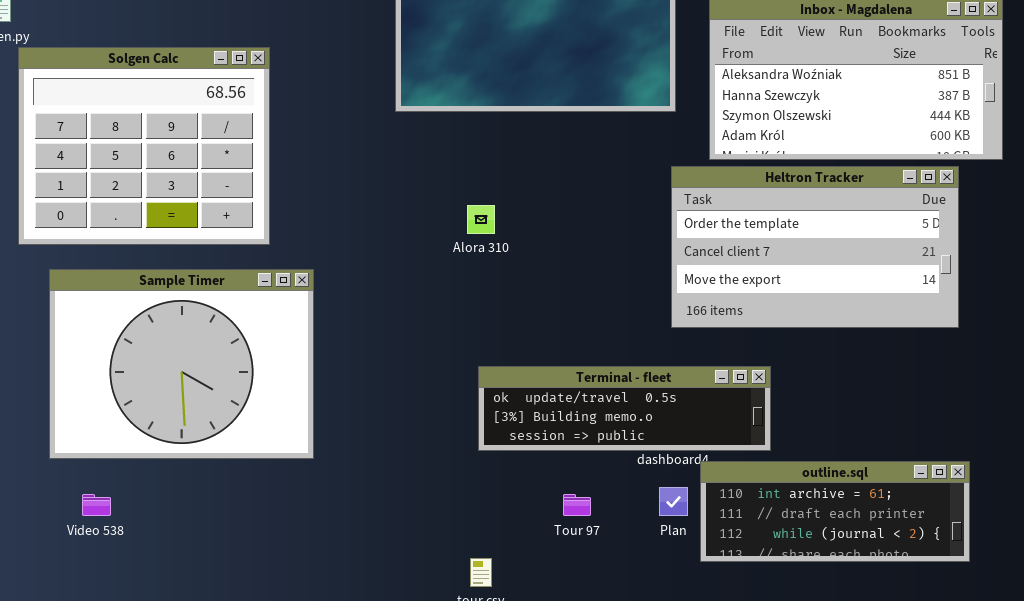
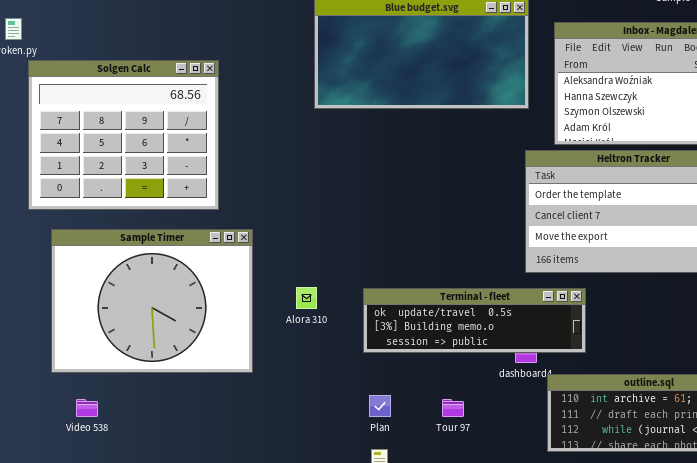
Alora 310: [467,205,495,234] -> [296,287,317,309], moved
Terminal - fleet: [478,366,771,451] -> [363,288,586,353], moved
Plan: [659,487,688,516] -> [369,395,391,417], moved

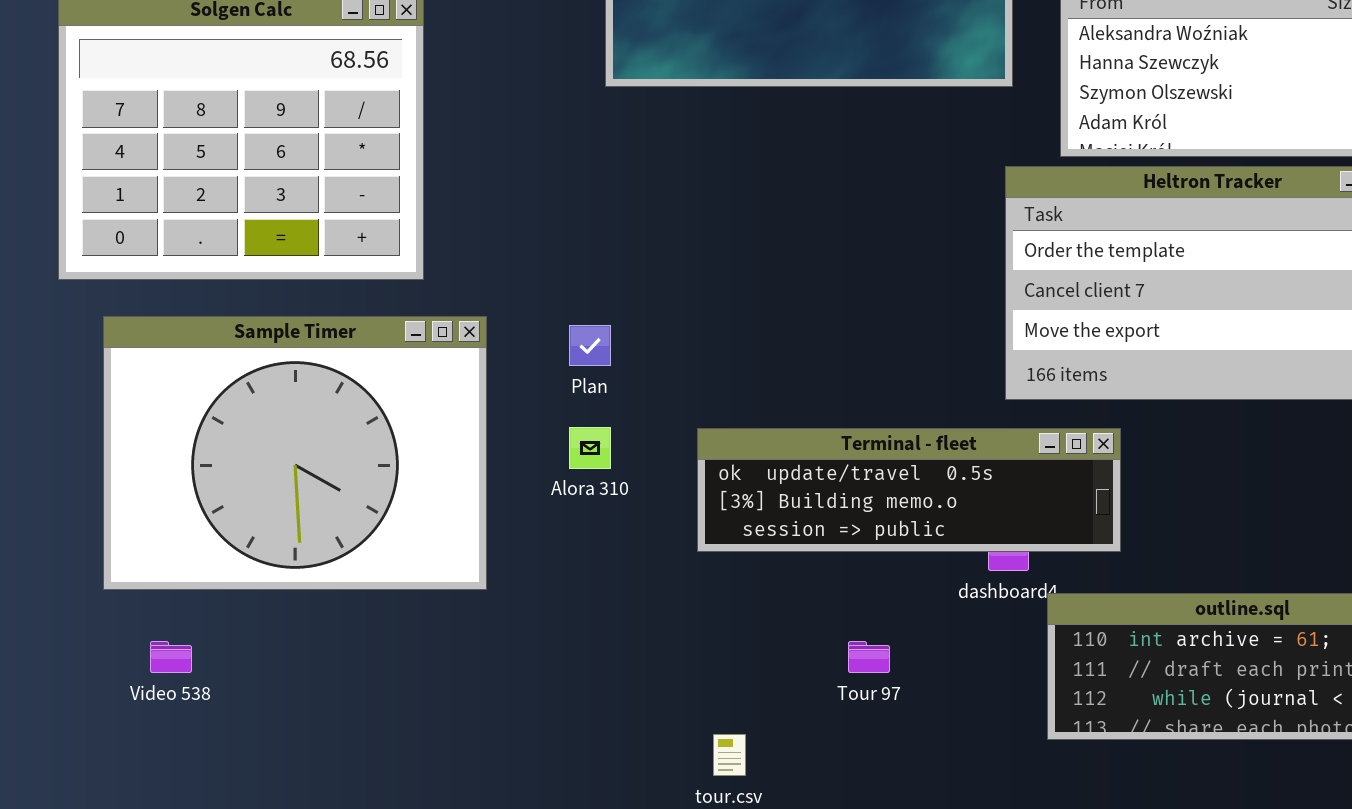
Plan: [369,395,391,417] -> [569,325,611,366], moved

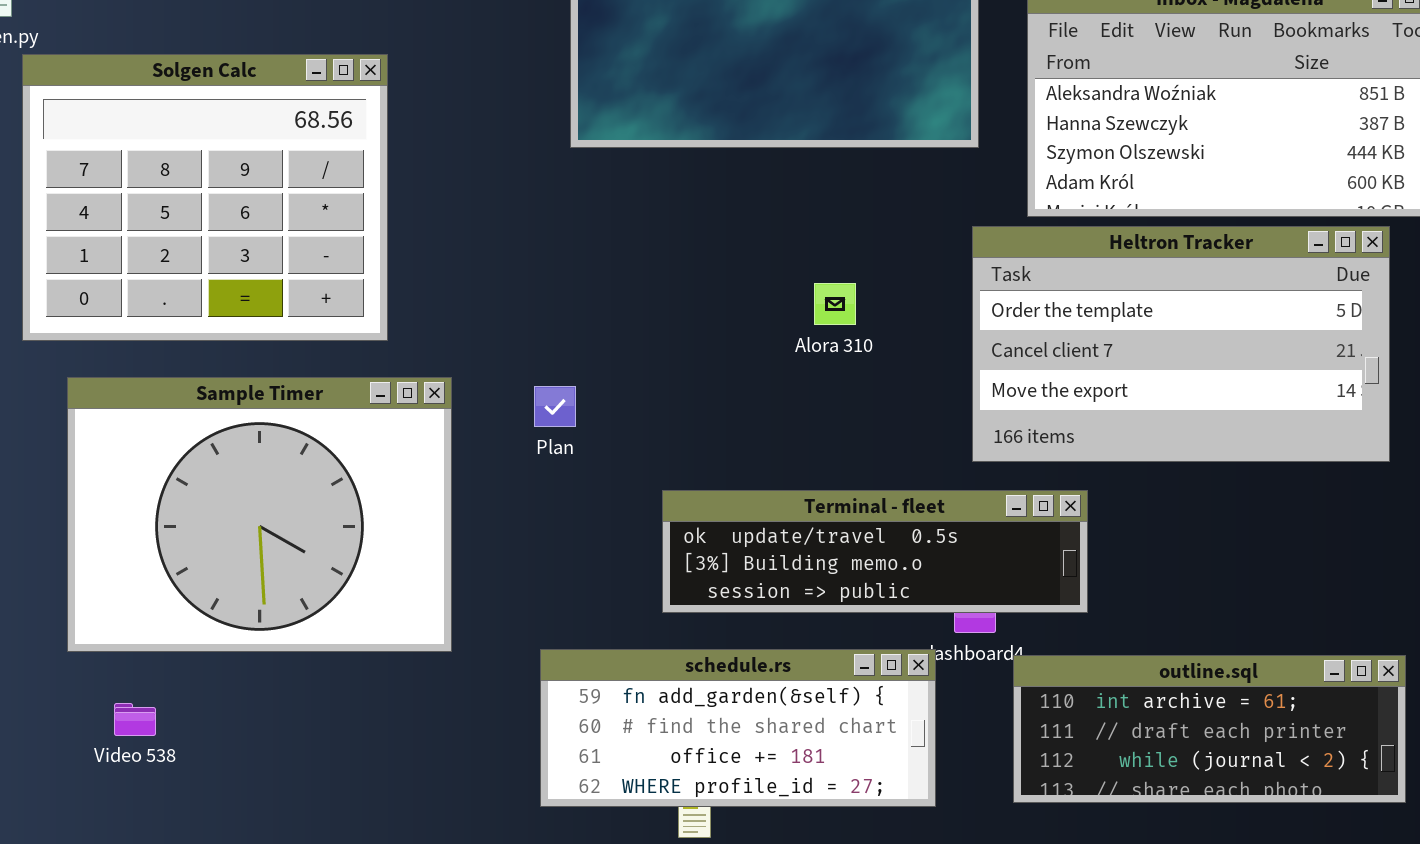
Alora 310: [569,427,611,469] -> [814,283,856,325], moved
schedule.rs: none -> [540,649,936,807], opened

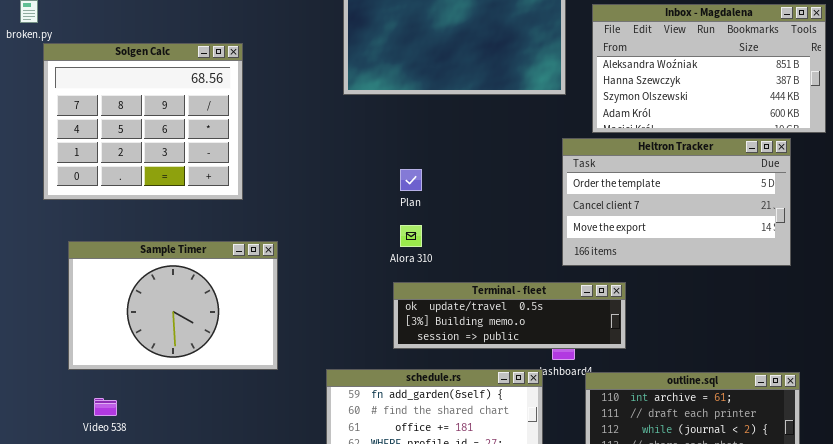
Alora 310: [814,283,856,325] -> [400,225,422,247], moved
Sample Timer: [67,377,452,652] -> [68,241,278,370], resized
Plan: [534,386,576,427] -> [400,169,422,191], moved

